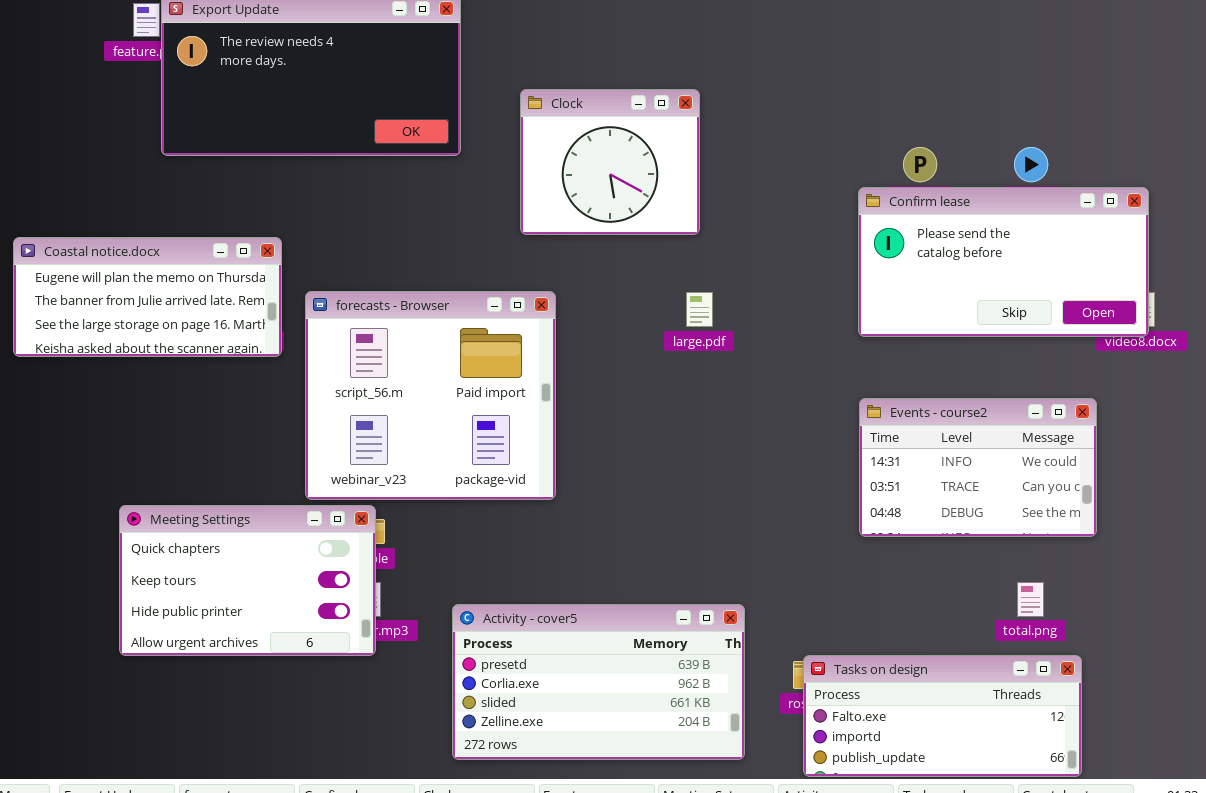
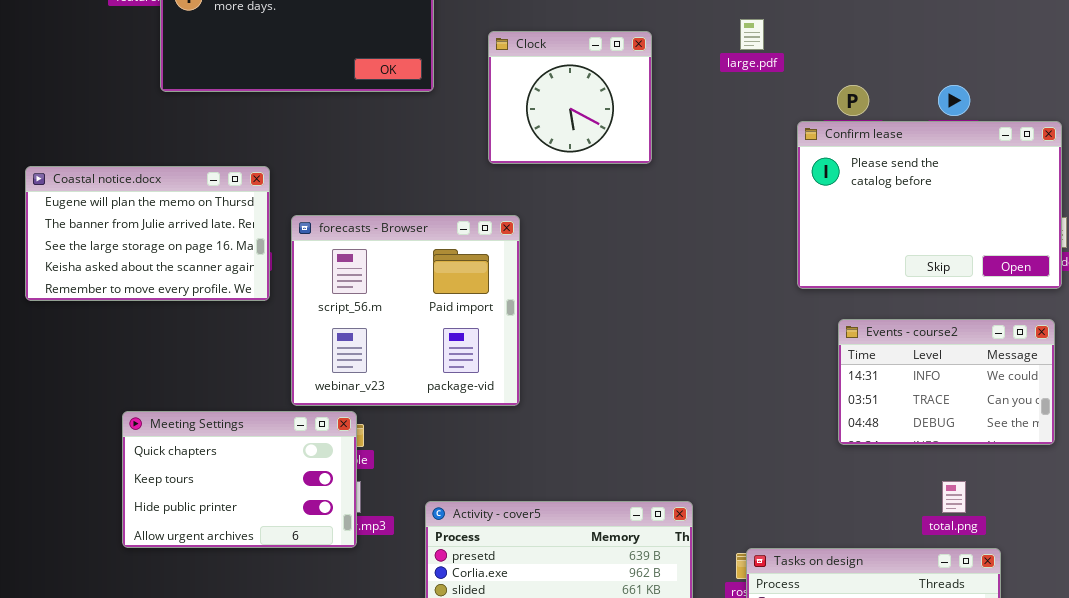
Confirm lease: [858,187,1149,337] -> [797,121,1062,289], resized
Coastal notice.docx: [13,237,282,357] -> [25,166,270,301], resized
large.pdf: [686,292,713,327] -> [740,19,764,50], moved
Events - course2: [859,398,1097,537] -> [838,319,1055,445], moved

